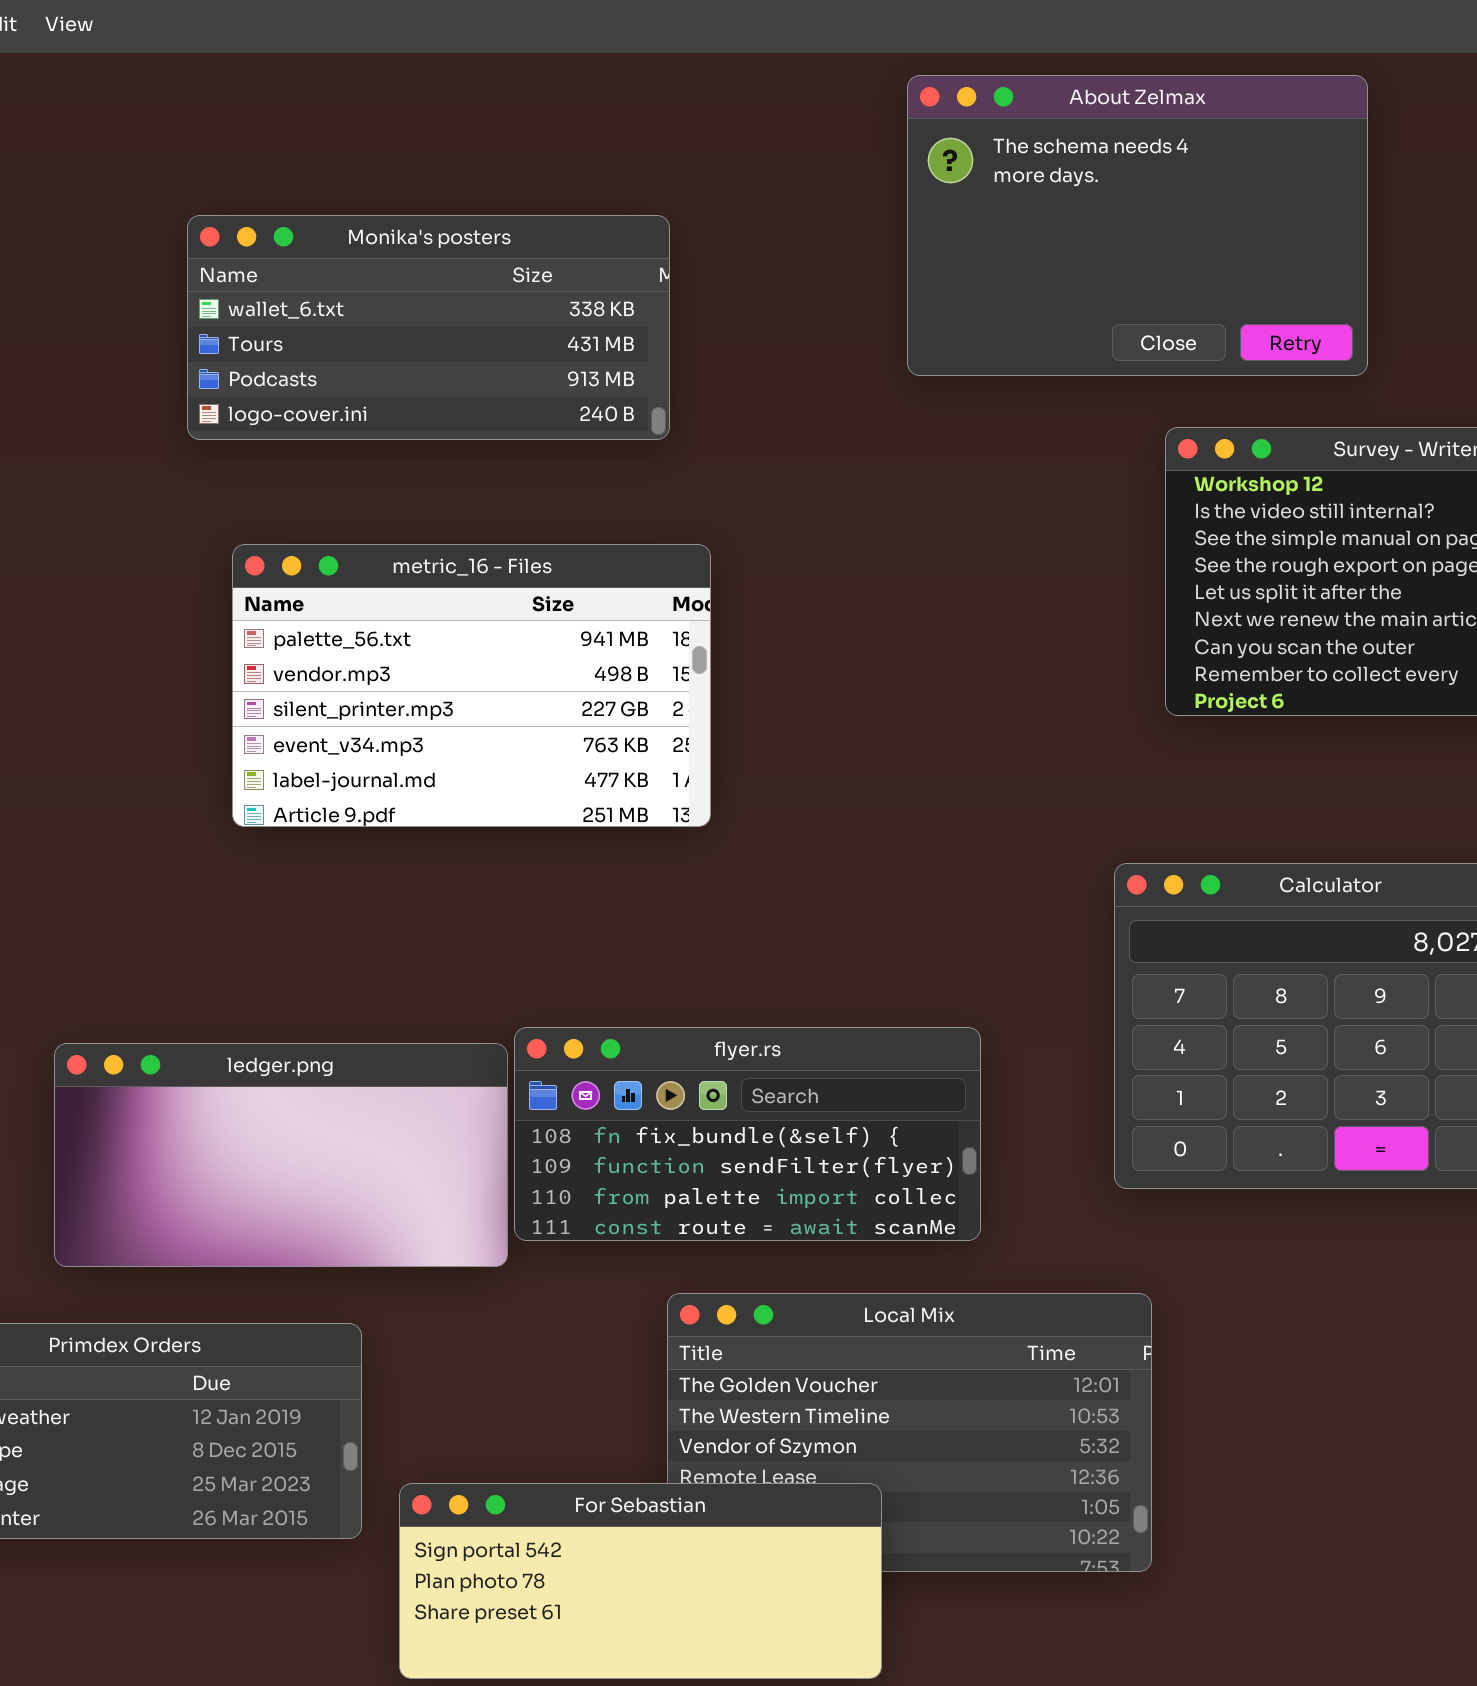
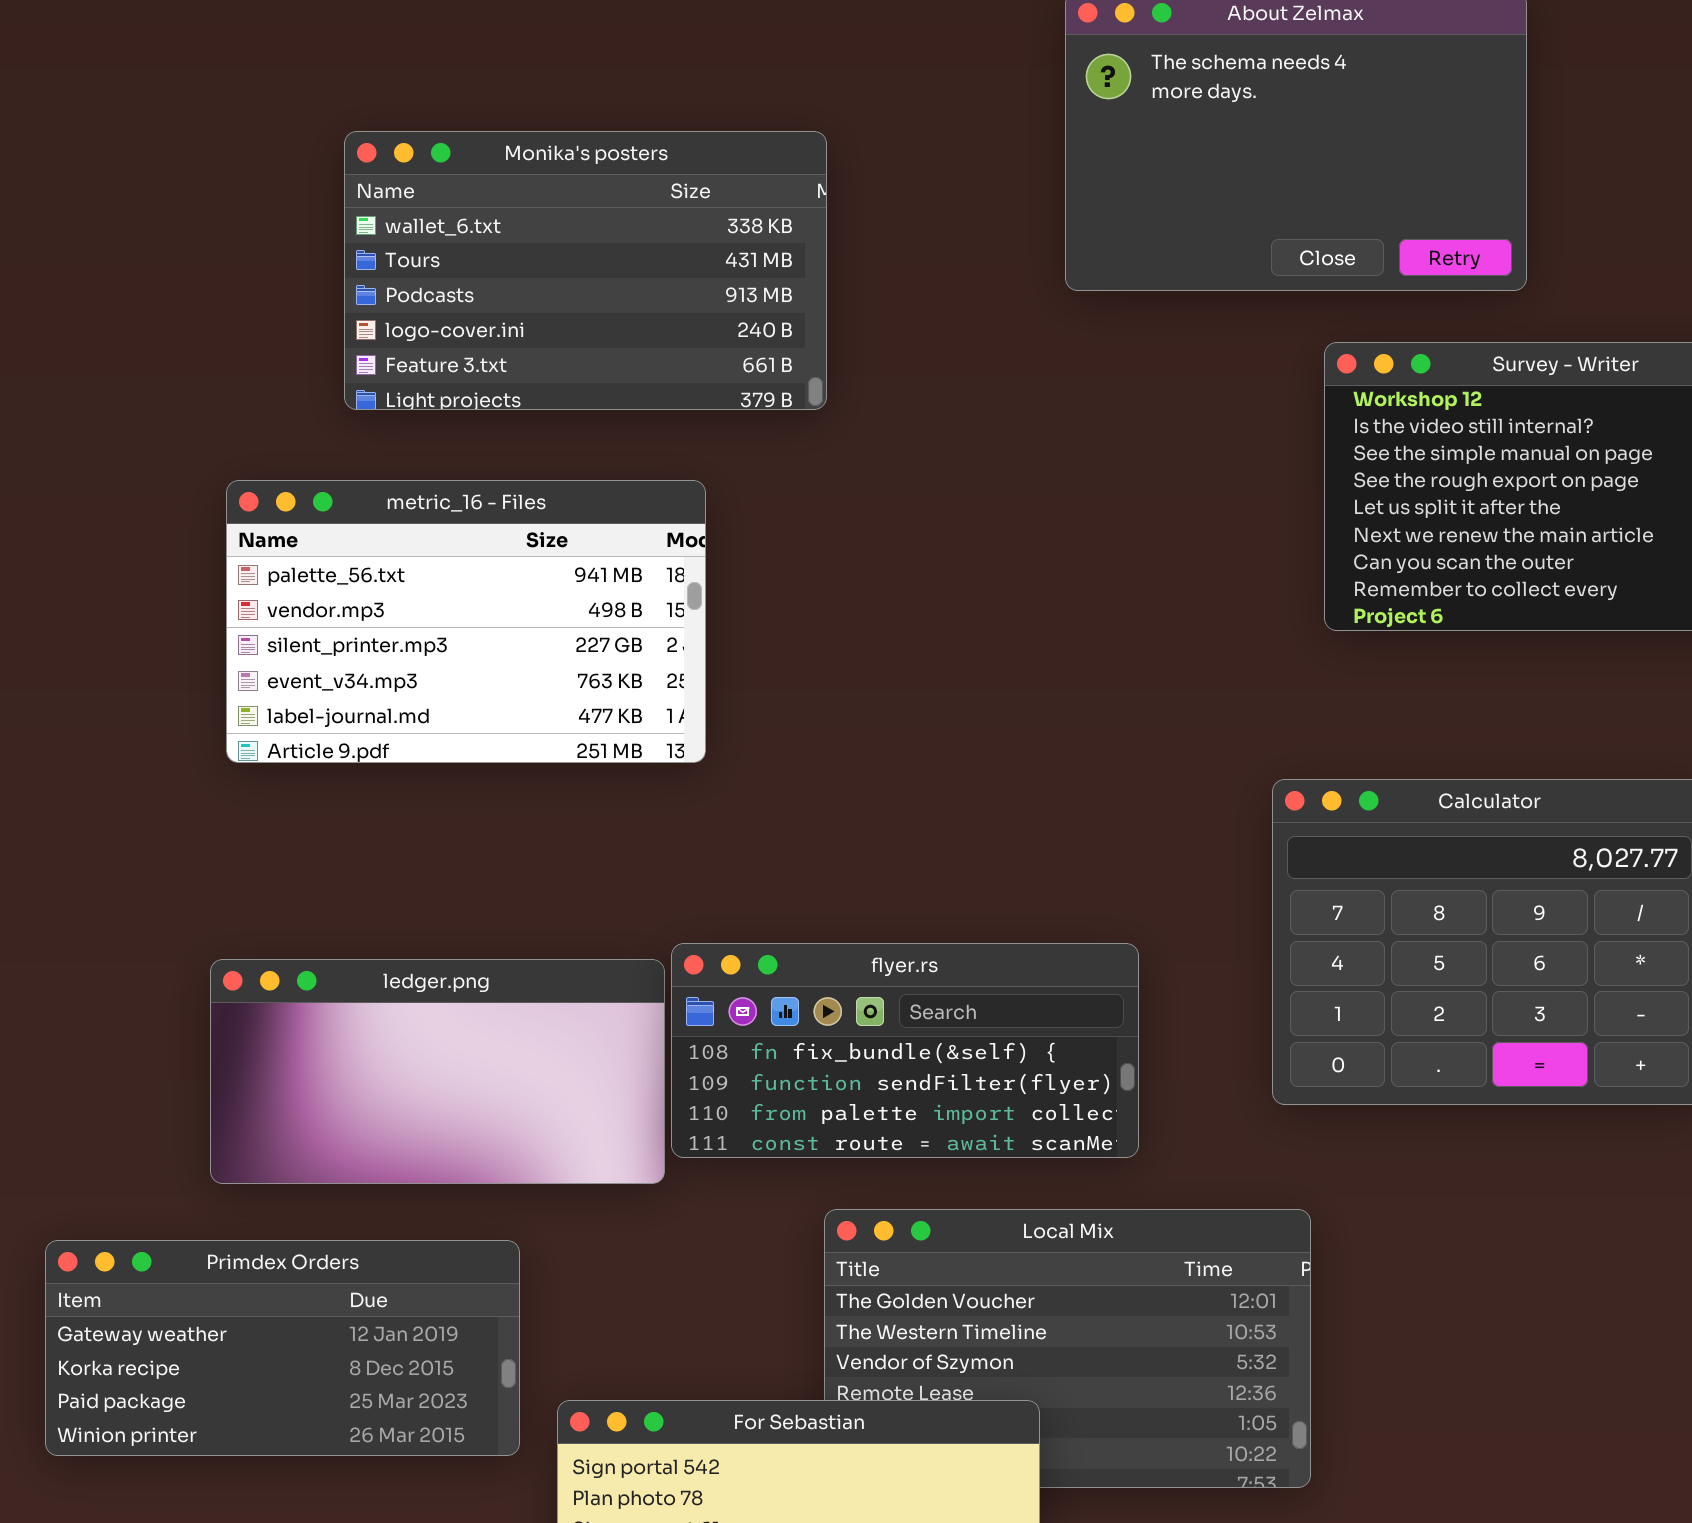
Monika's posters: [187,215,670,440] -> [344,131,827,410], resized
metric_16 - Files: [232,544,711,827] -> [226,480,706,763], moved

